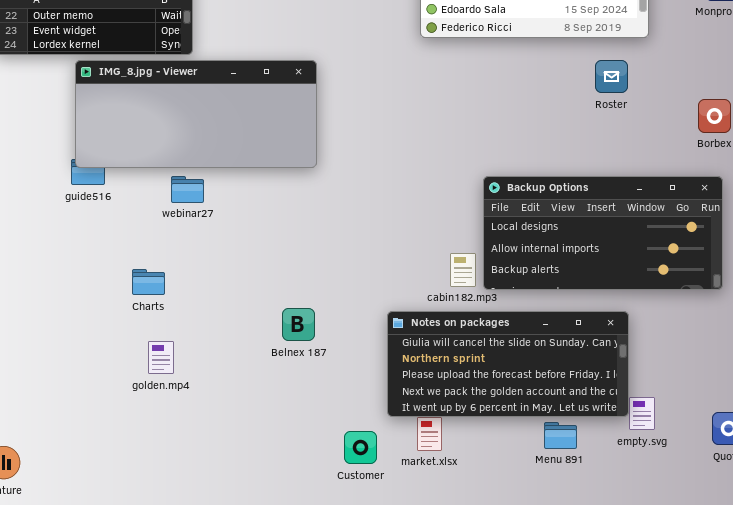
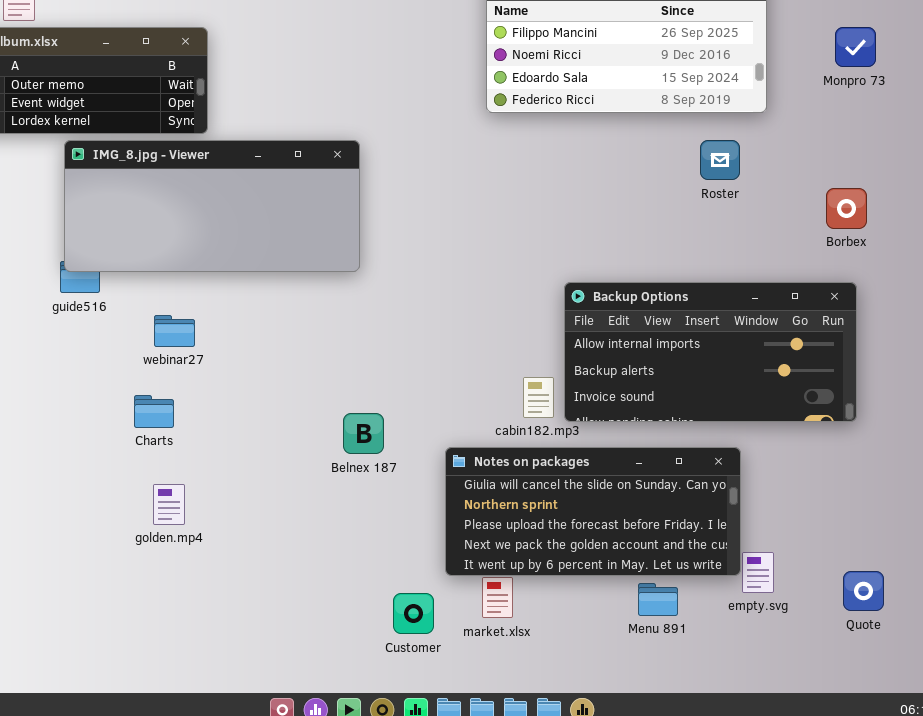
webinar27: [171,176,204,203] -> [154,315,195,347], moved
Backup Options: [483,176,723,290] -> [564,282,857,422], scrolled down 1 row
Belnex 187: [282,308,315,341] -> [343,413,384,454], moved

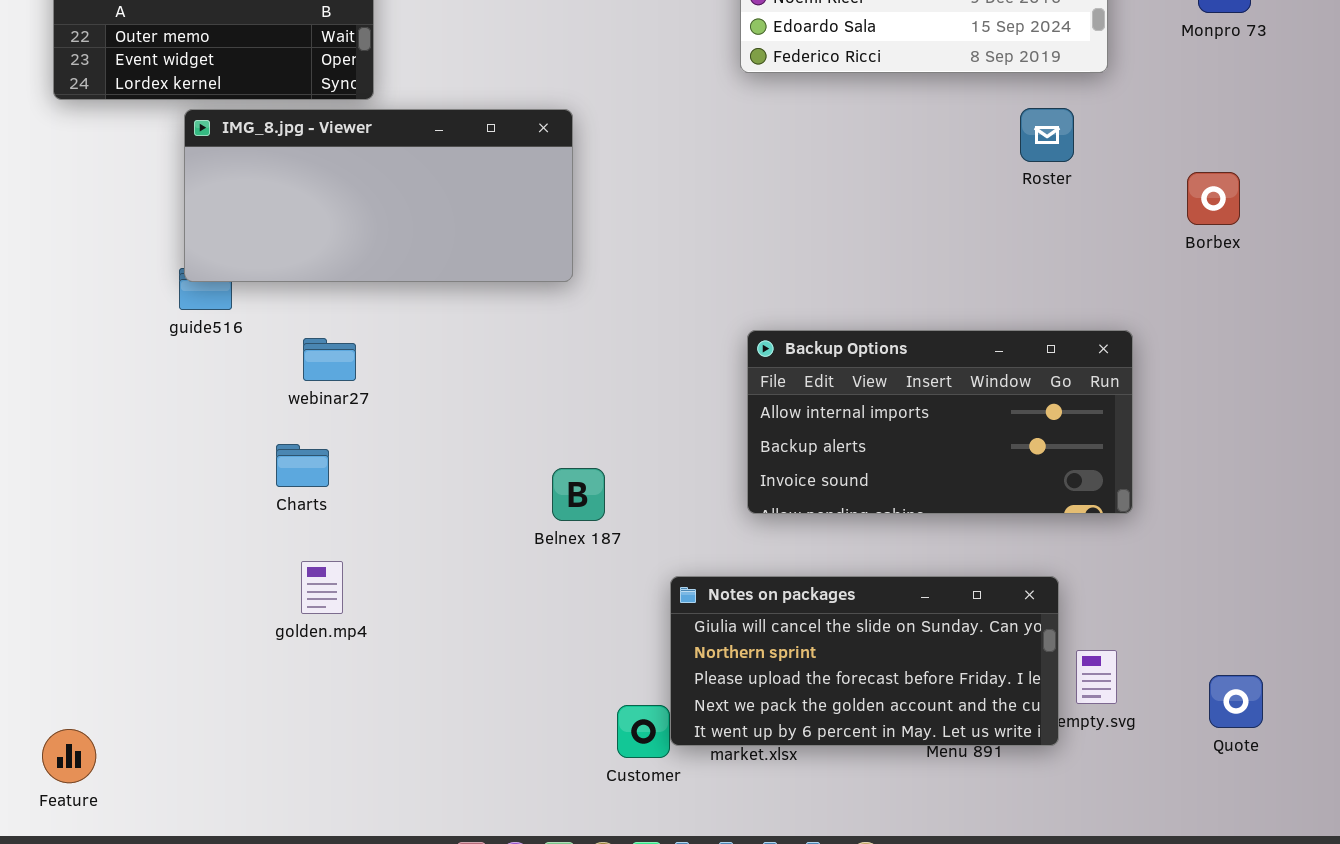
Backup Options: [564,282,857,422] -> [747,330,1133,514], moved
Notes on packages: [445,447,741,576] -> [670,576,1059,746], moved

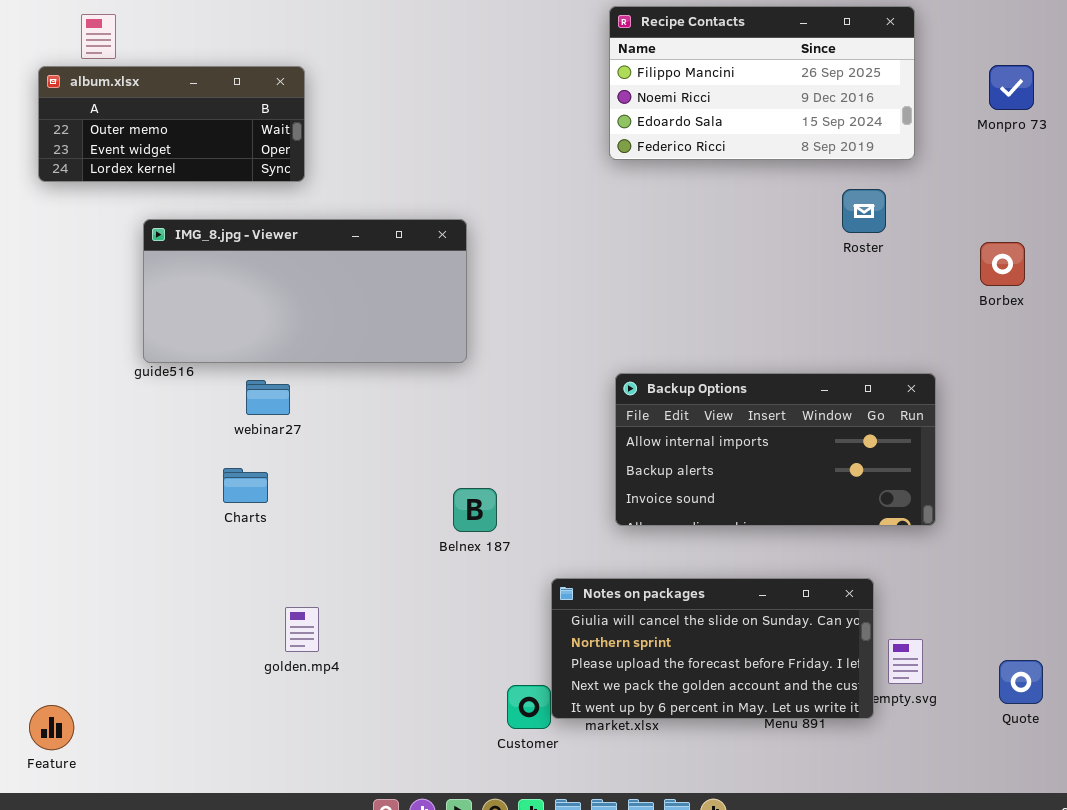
IMG_8.jpg - Viewer: [184,109,573,282] -> [143,219,467,363], moved
golden.mp4: [301,561,343,614] -> [285,607,319,652], moved

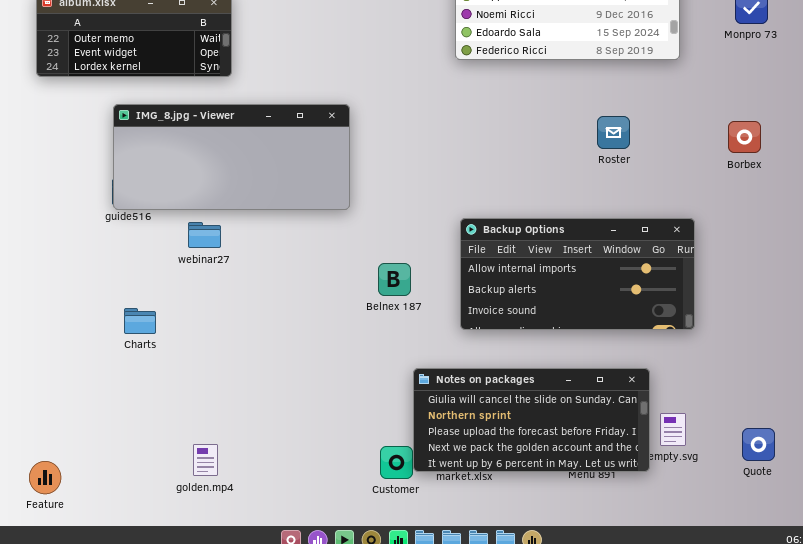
Roster: [842,189,886,233] -> [597,116,630,149], moved
Charts: [223,468,268,503] -> [124,308,156,334], moved
Belnex 187: [453,488,497,532] -> [378,263,411,296], moved
golden.mp4: [285,607,319,652] -> [193,444,218,476], moved

